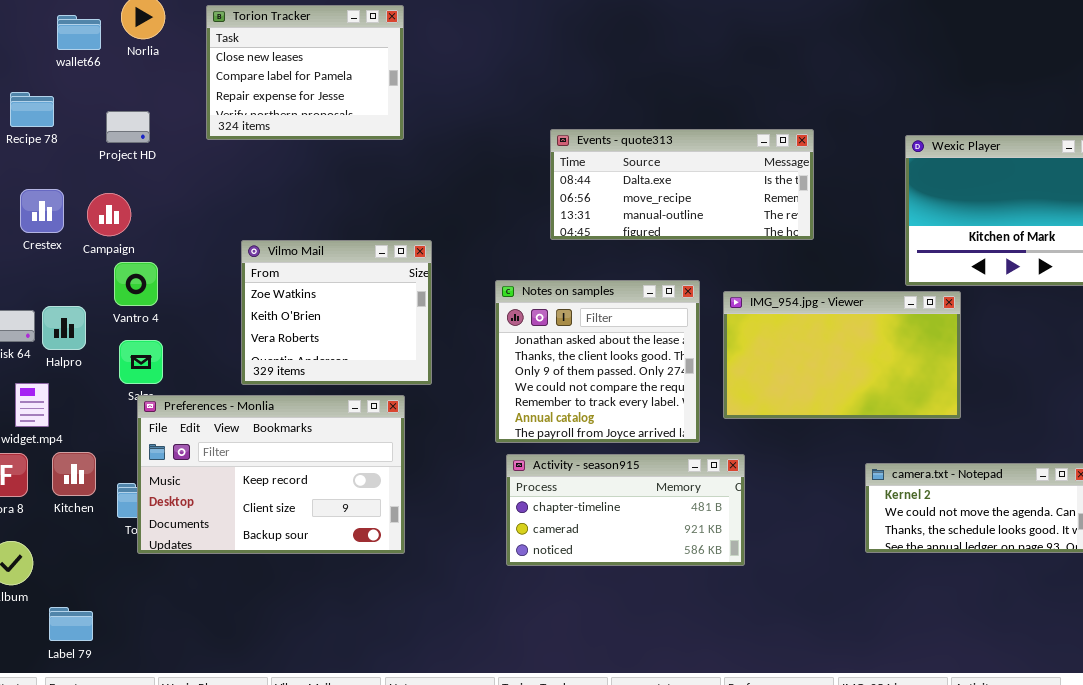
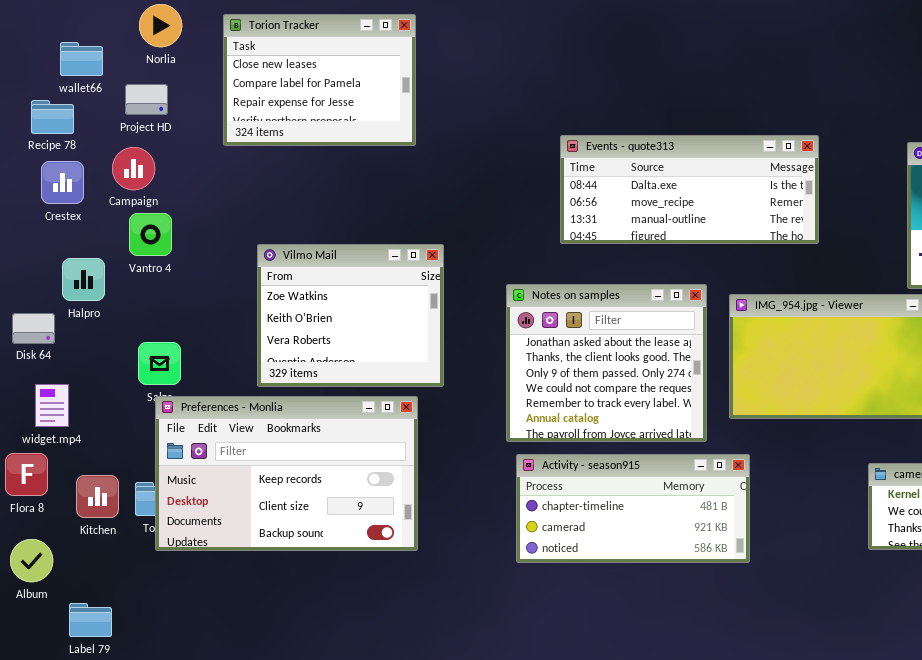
wallet66: [57,15,101,50] -> [60,42,103,76], moved
Project HD: [106,111,150,143] -> [125,84,168,115], moved
Crestex: [20,189,64,233] -> [41,161,84,204], moved
Campaign: [87,193,131,236] -> [112,147,155,190], moved
Vantro 4: [114,262,158,306] -> [129,213,172,256], moved
Halpro: [42,306,86,350] -> [62,258,105,301], moved
Kitchen: [52,452,96,496] -> [76,475,119,518], moved

